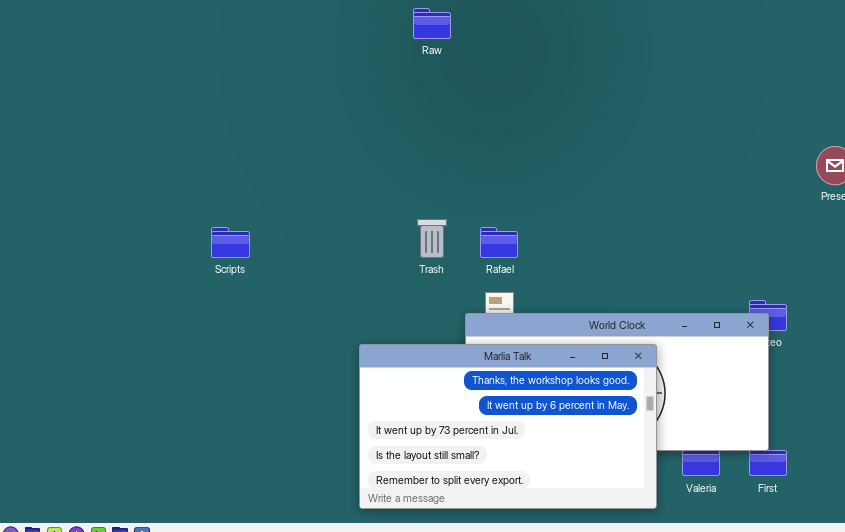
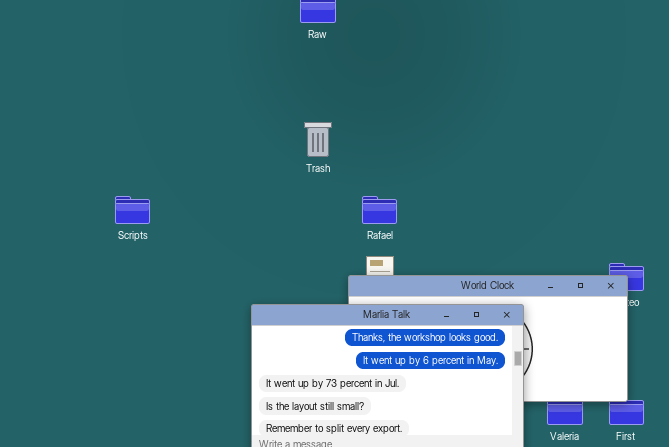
Trash: [417,219,447,258] -> [304,122,332,157], moved

